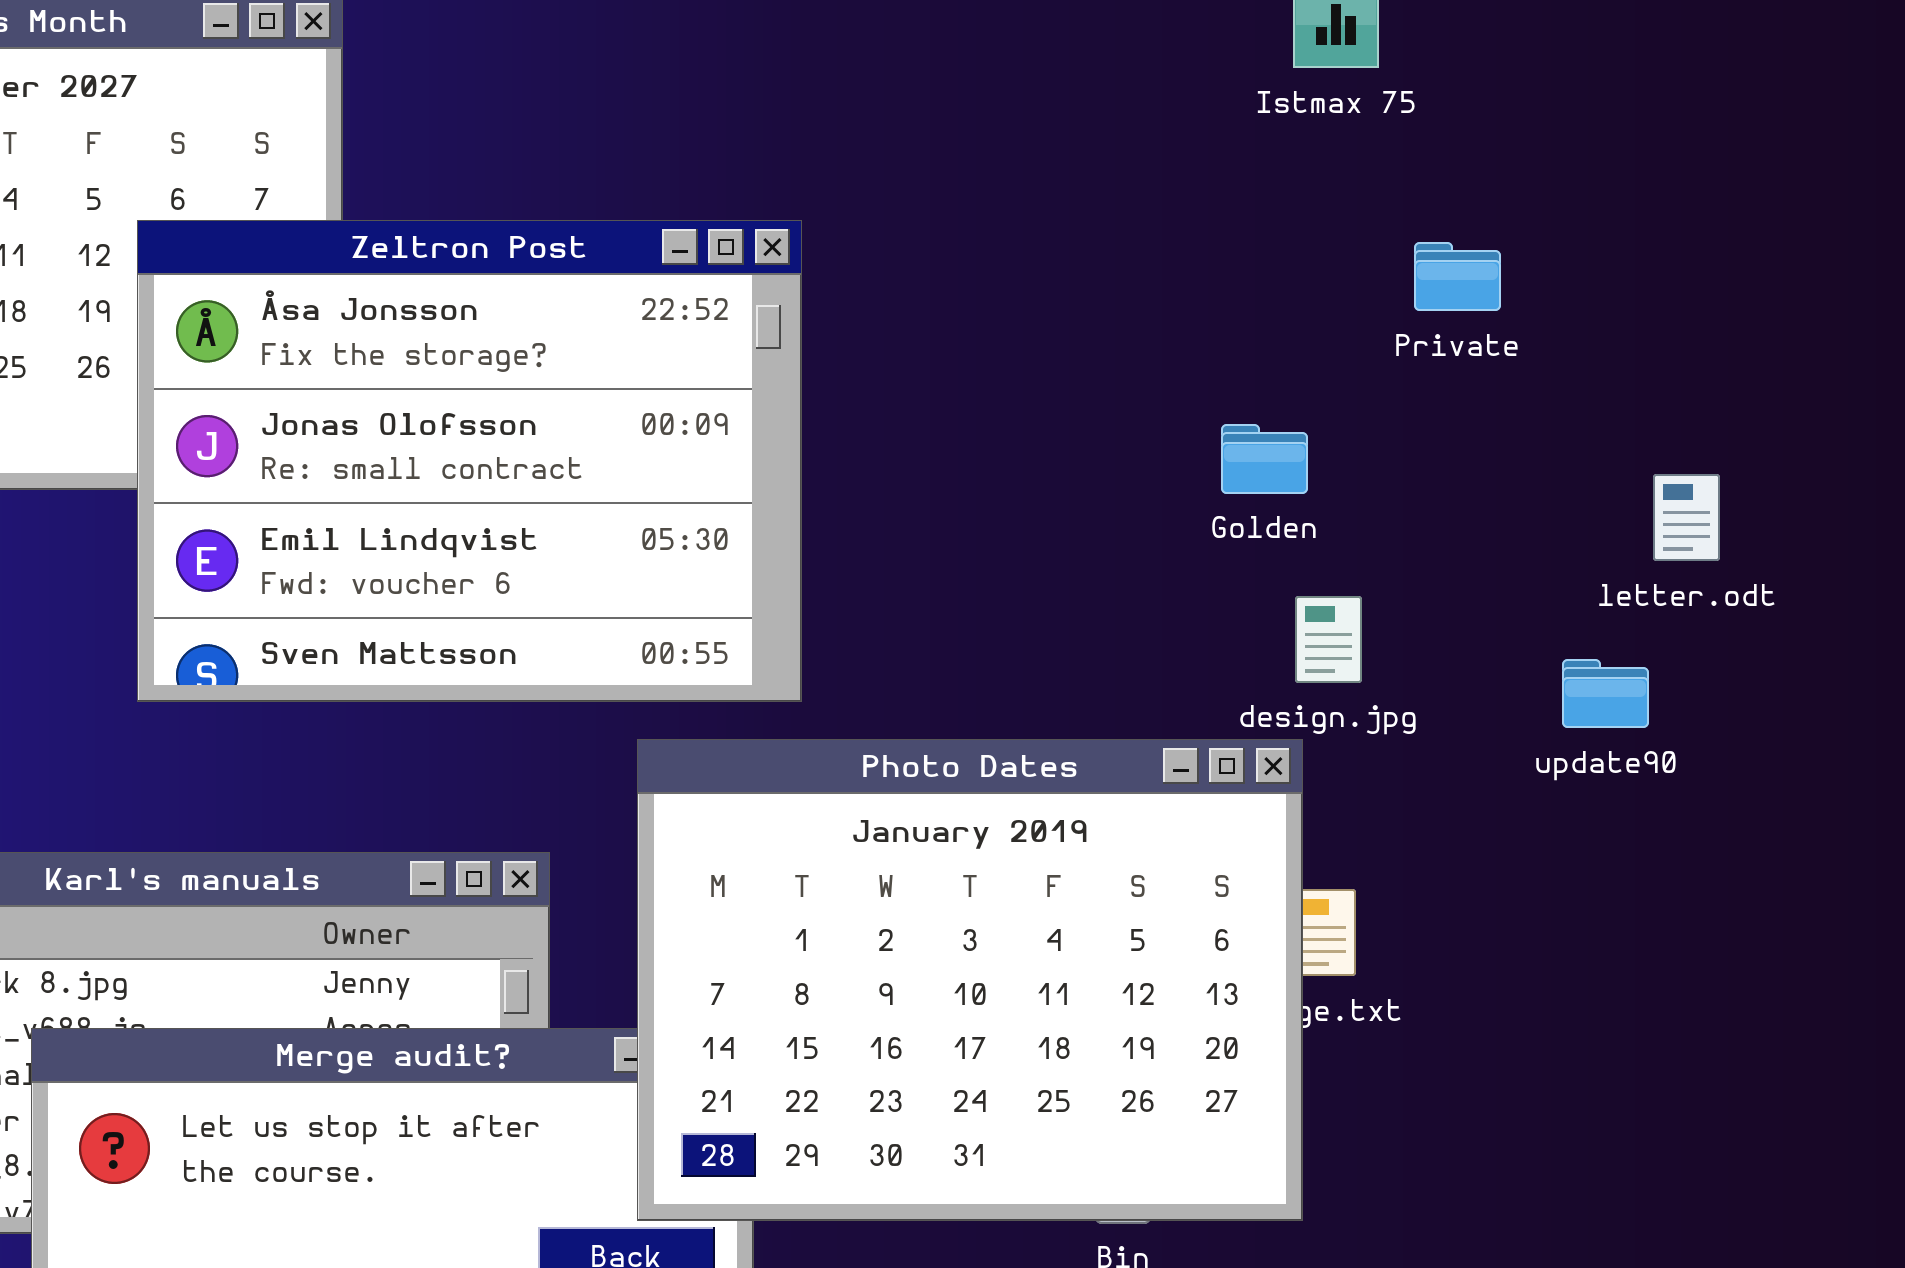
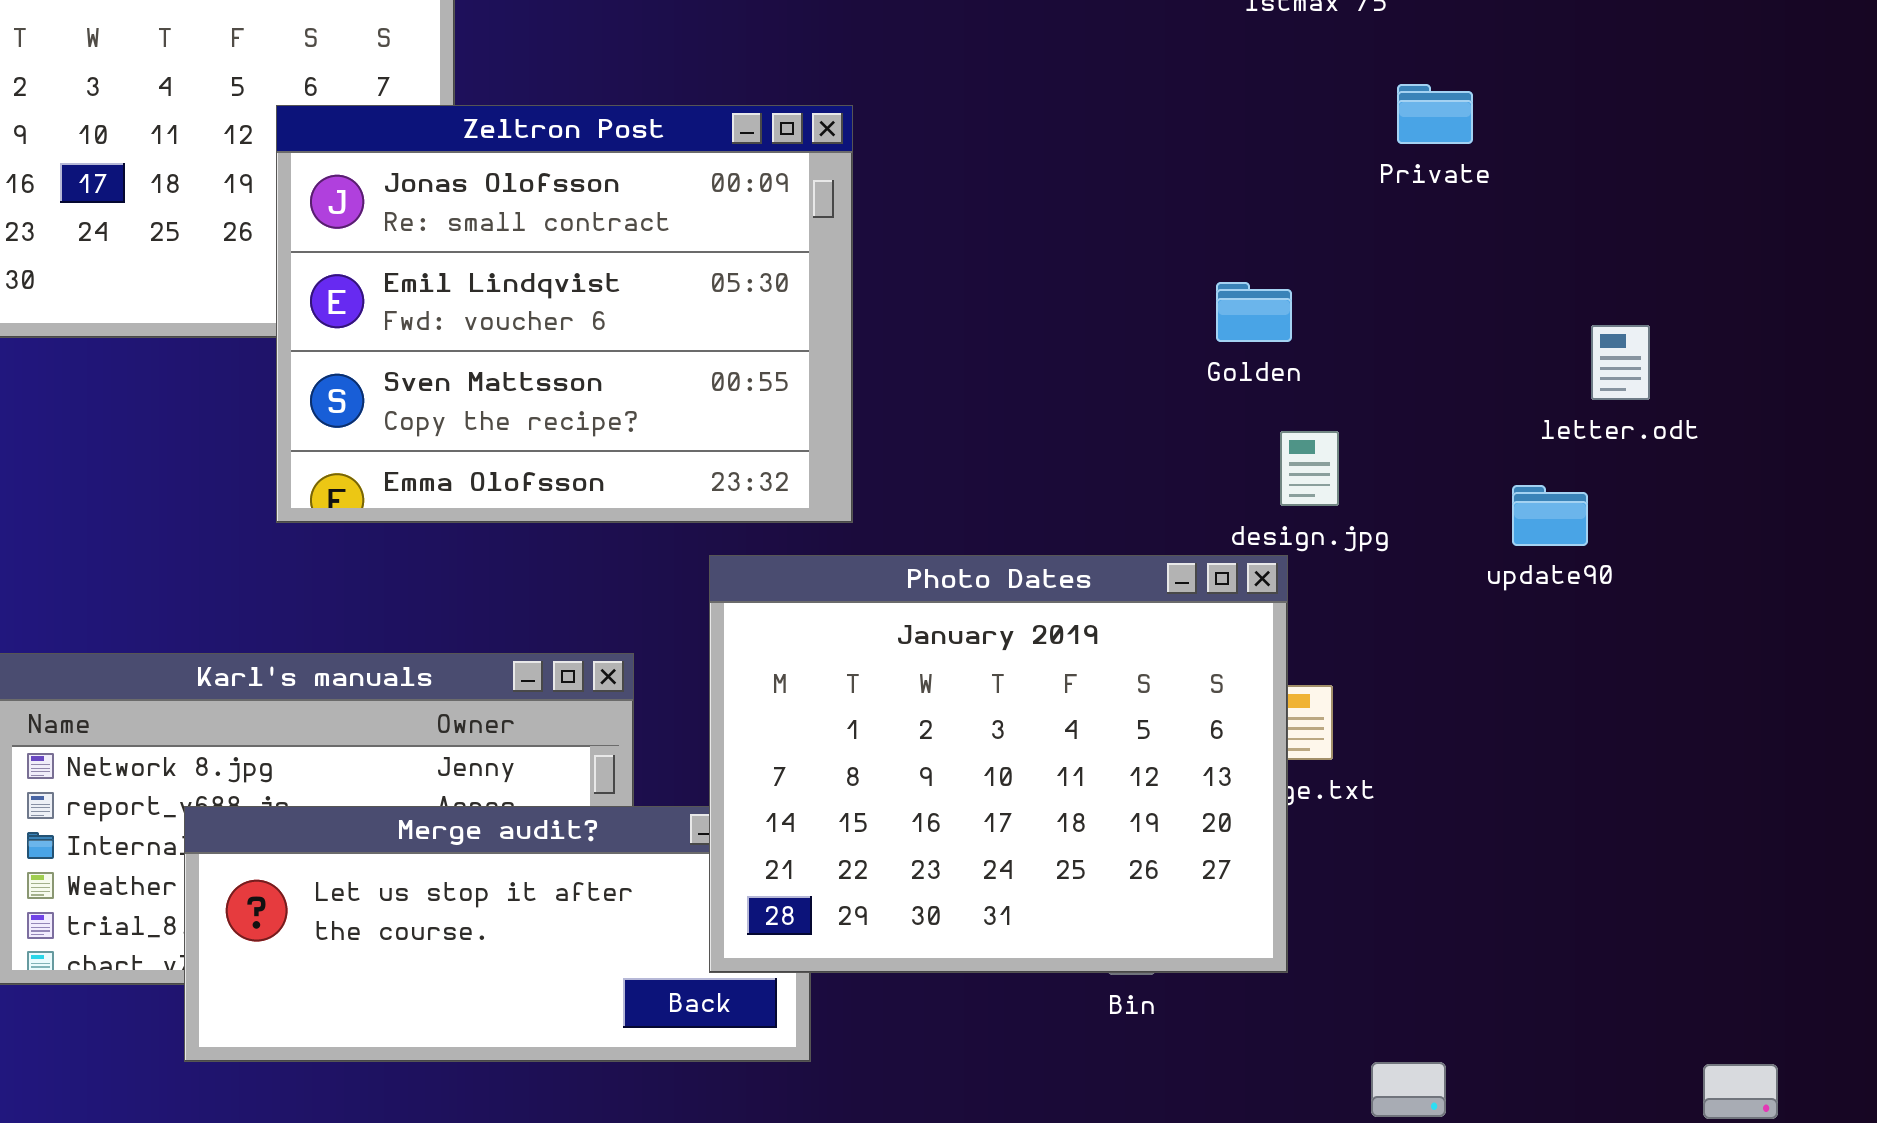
Zeltron Post: [137,220,802,702] -> [276,105,853,523], scrolled down 1 row
Private: [1414,242,1501,311] -> [1397,84,1473,144], moved

